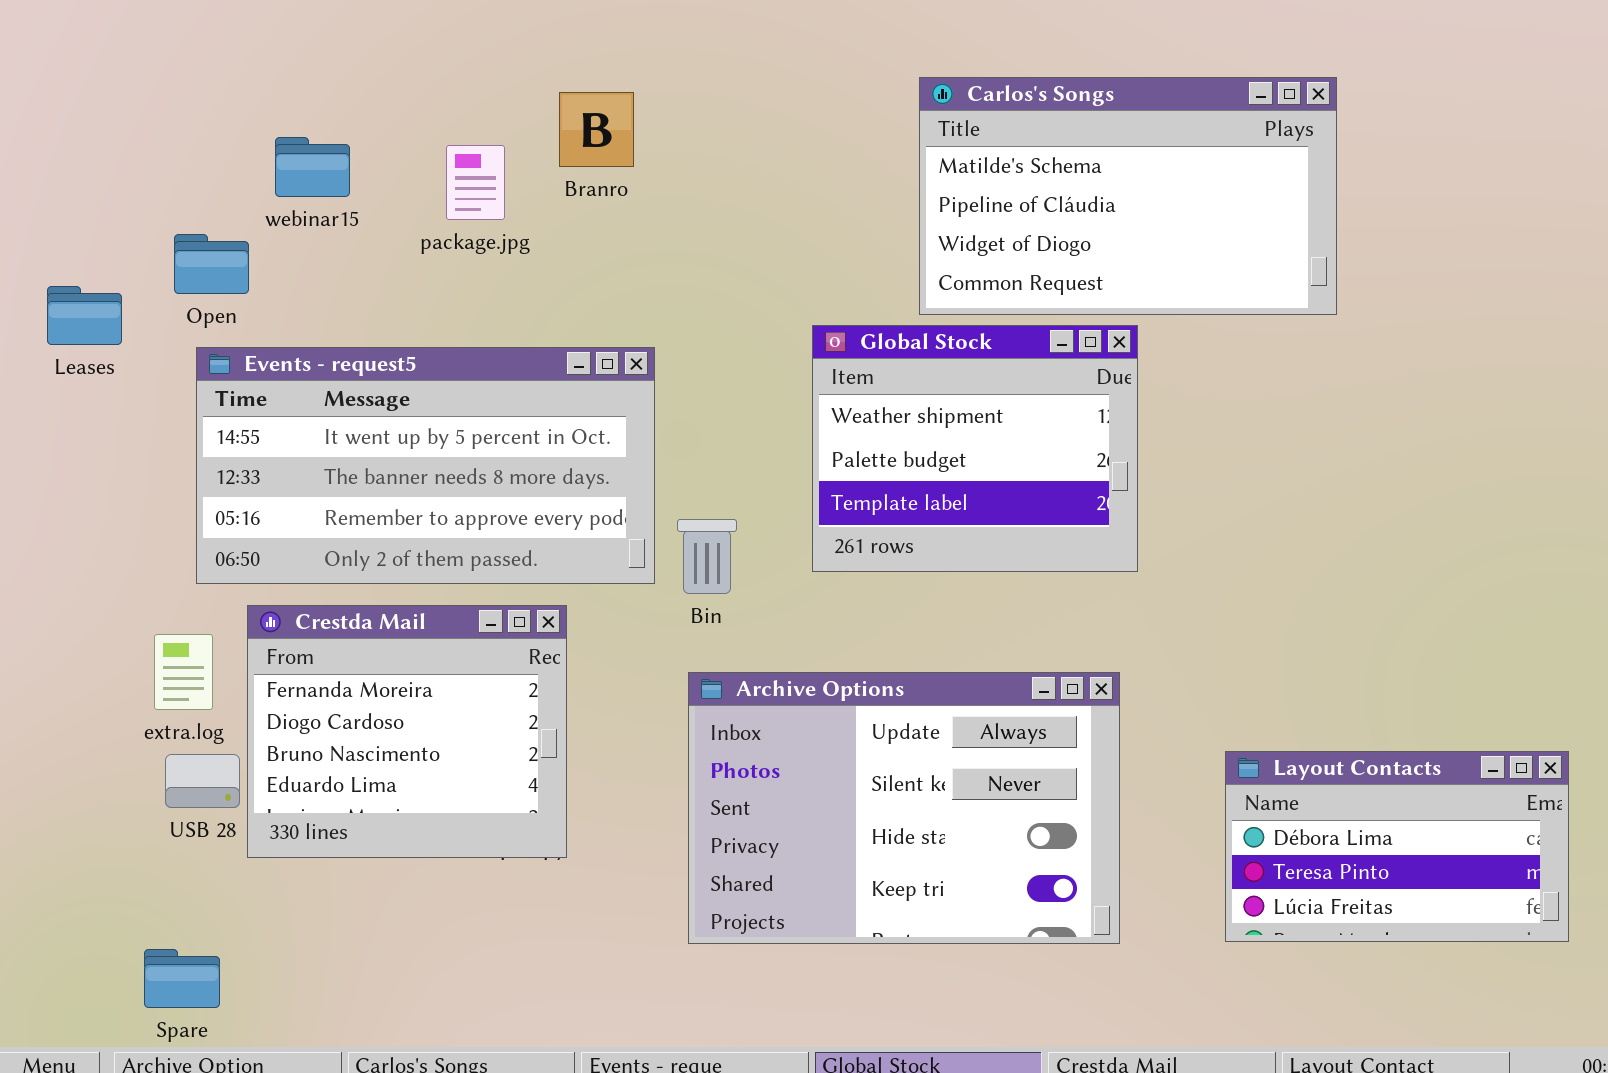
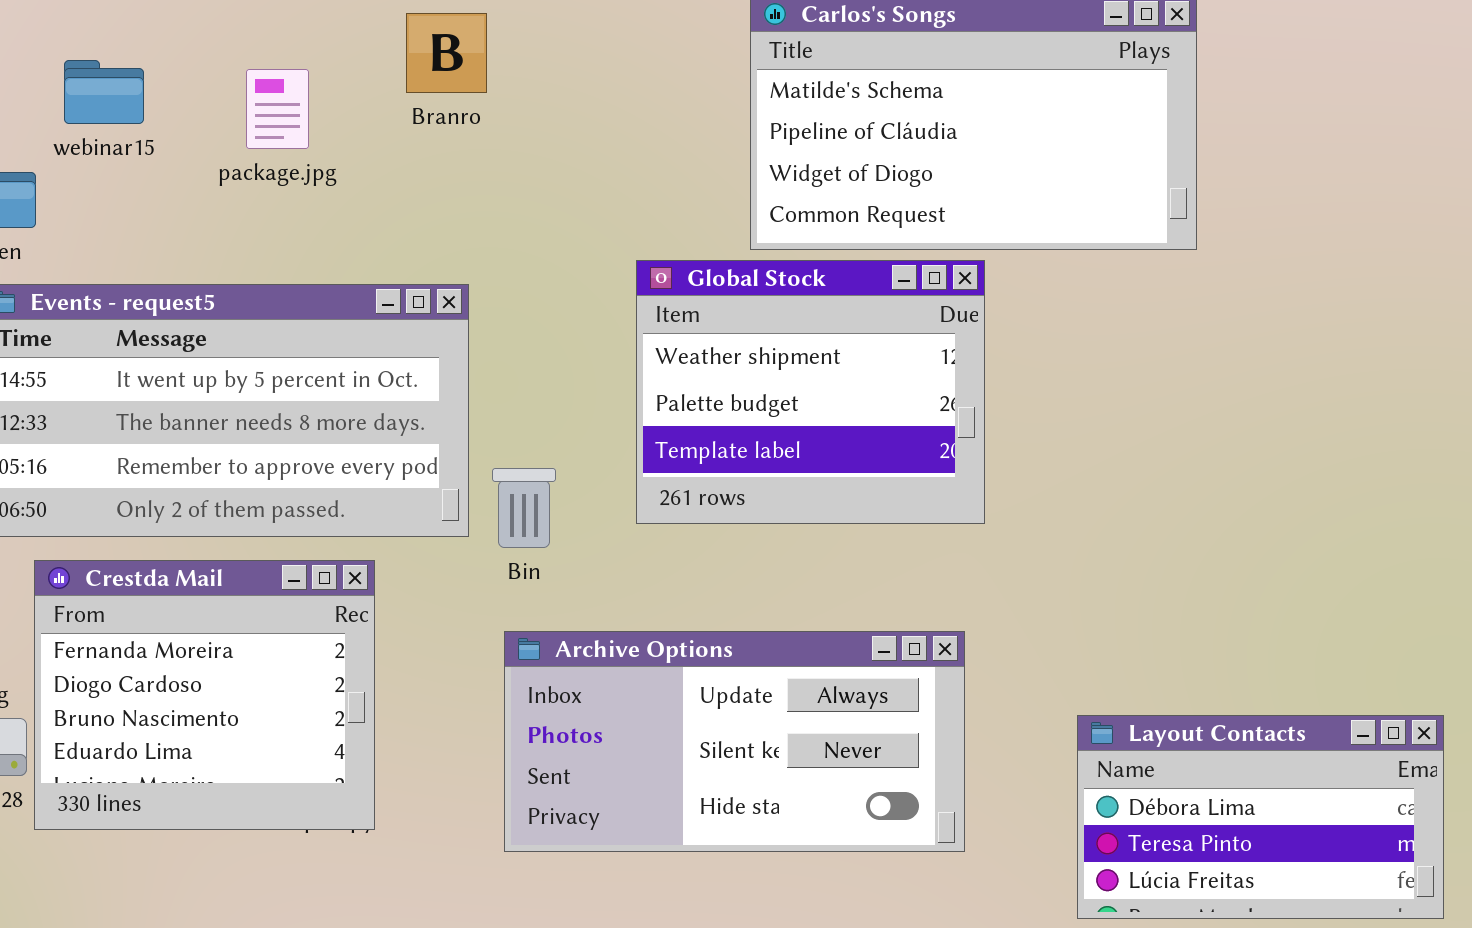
Branro: [559,92,634,167] -> [406,13,487,93], moved
Archive Options: [688,672,1120,944] -> [504,631,965,852], resized

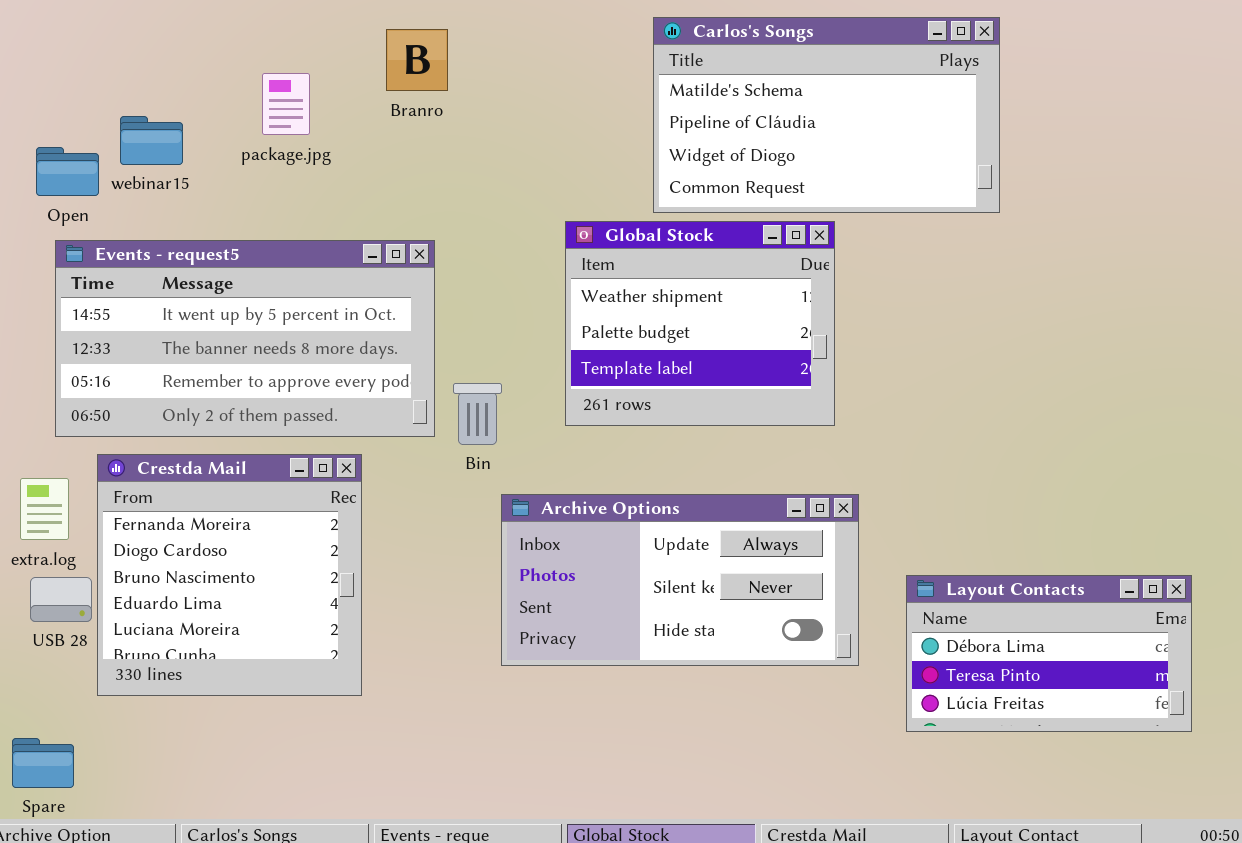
webinar15: [64,60,144,124] -> [120,116,183,165], moved
Crestda Mail: [34,560,375,830] -> [97,454,362,696], resized
Archive Options: [504,631,965,852] -> [501,494,859,666], moved

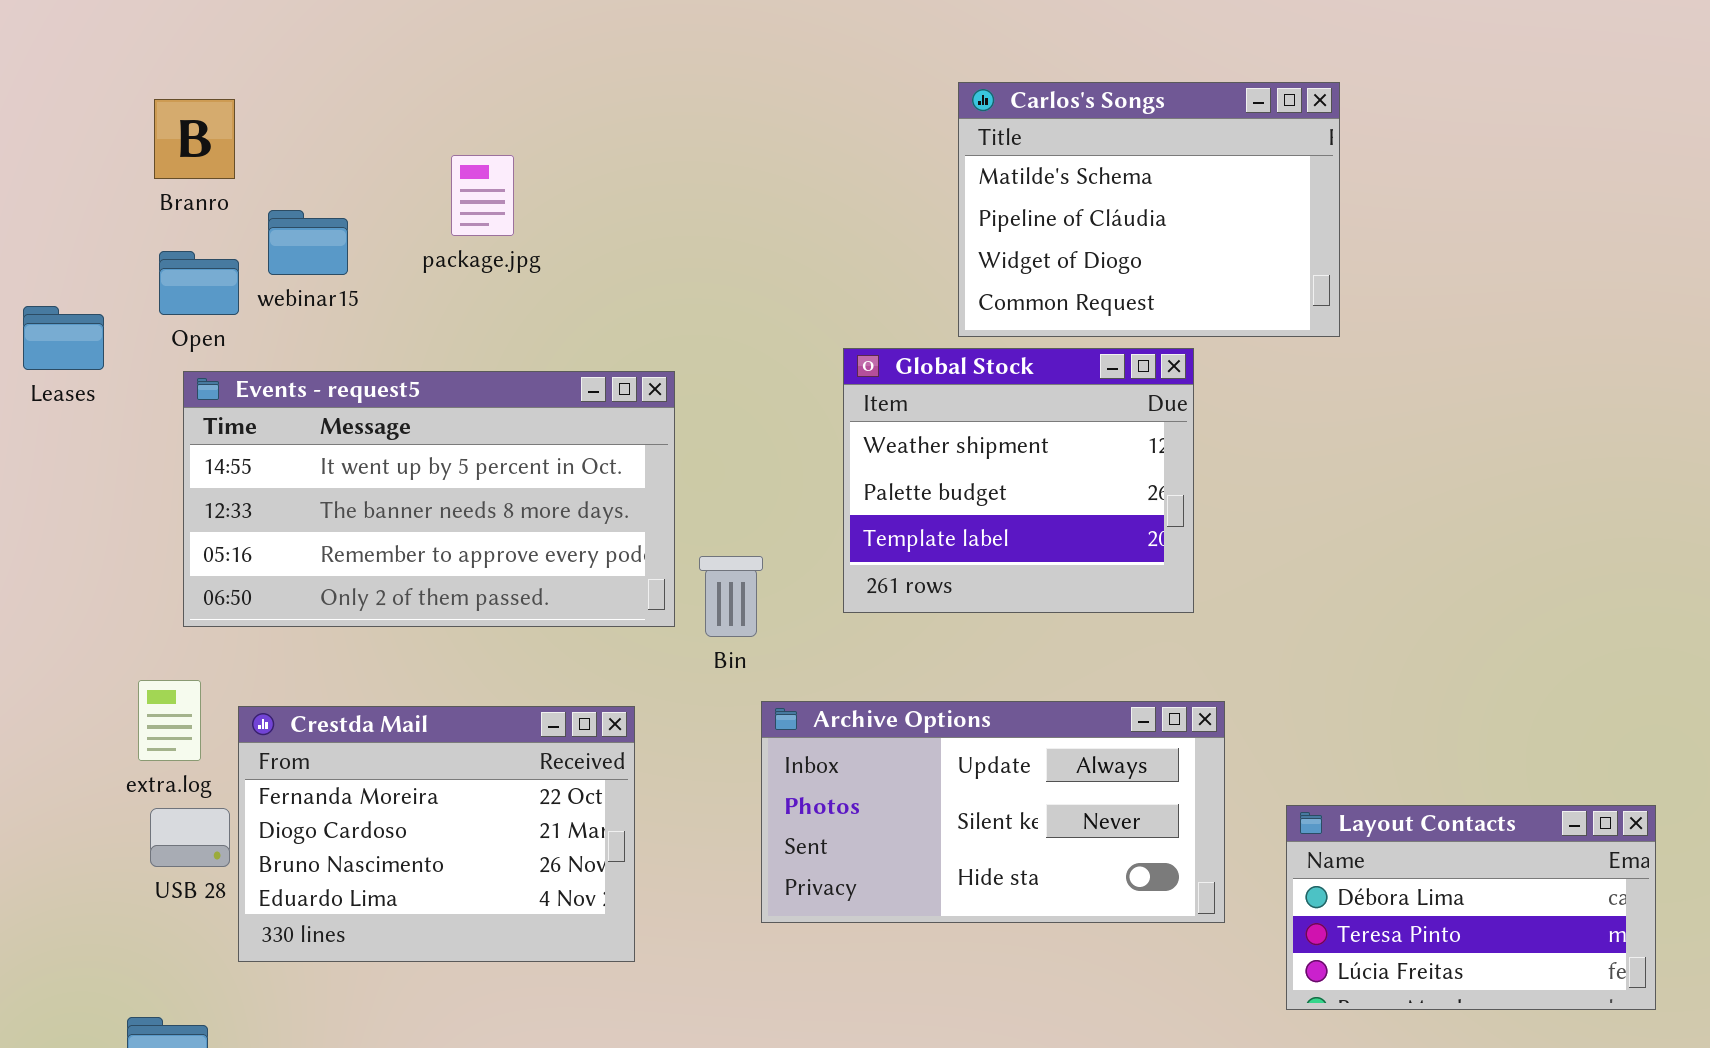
Carlos's Songs: [653,17,1000,213] -> [958,82,1340,337], resized
Branro: [386,29,448,91] -> [154,99,235,179], moved
Crestda Mail: [97,454,362,696] -> [238,706,635,962], resized

